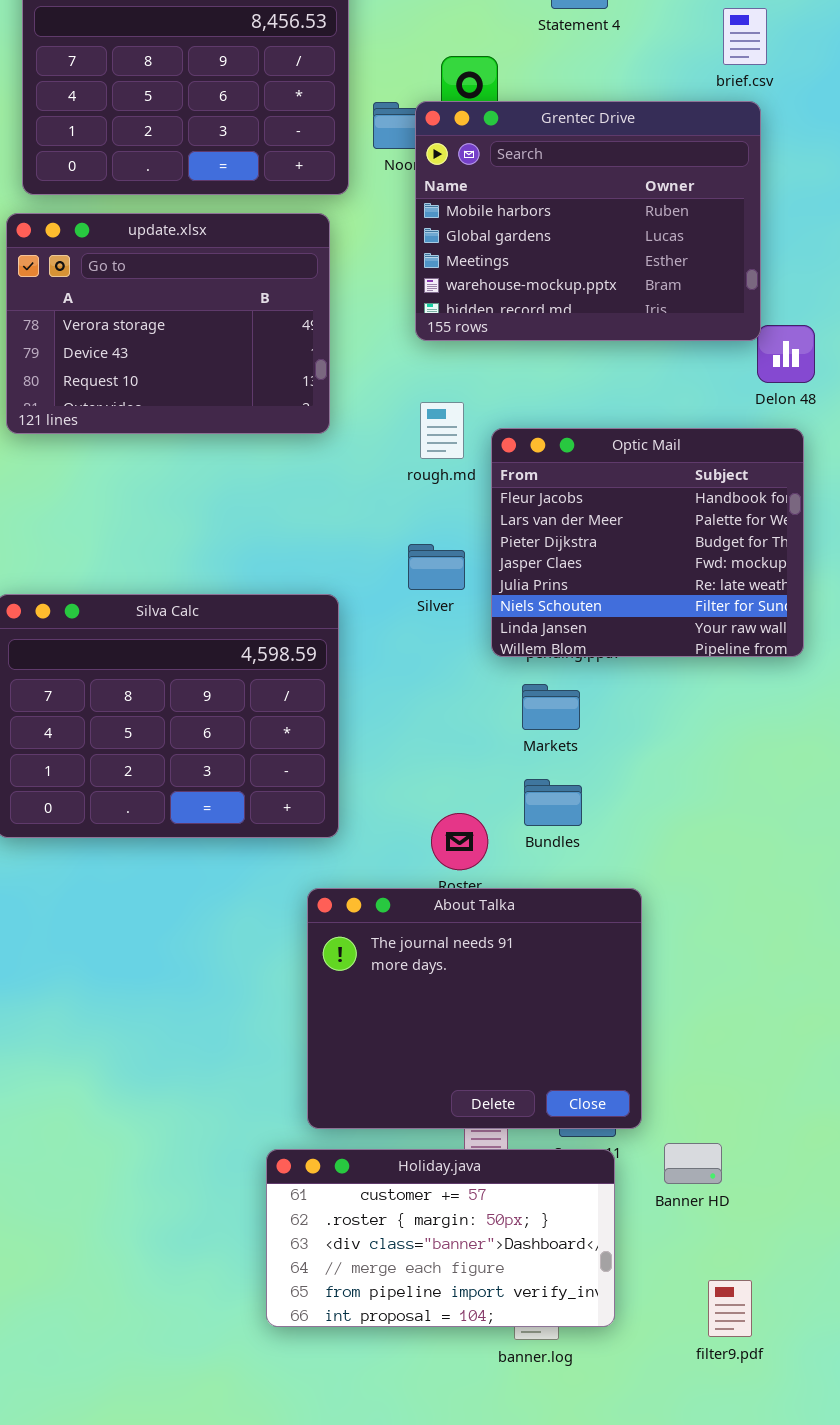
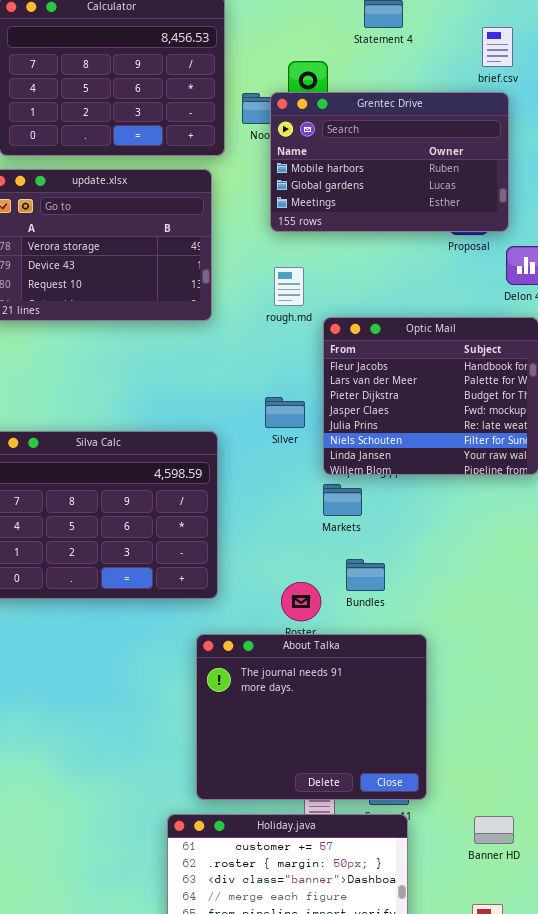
Grentec Drive: [415,101,761,341] -> [270,92,509,232], resized
rough.md: [420,402,464,459] -> [274,267,304,306], moved
Markets: [522,684,580,730] -> [323,484,362,516], moved
Banner HD: [664,1143,722,1184] -> [474,816,514,844], moved

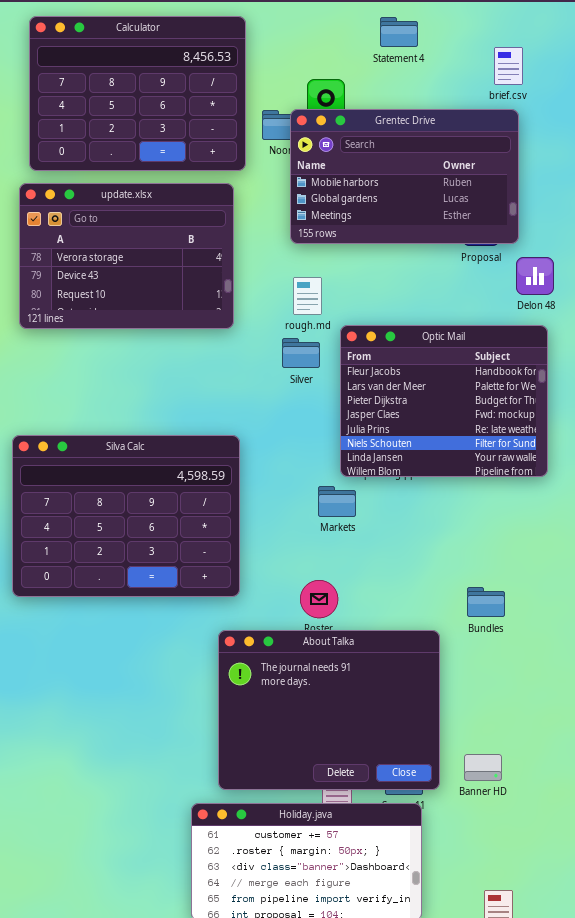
Silver: [265,397,305,428] -> [282,338,320,368], moved
Markets: [323,484,362,516] -> [318,486,356,517], moved
Bundles: [346,559,385,591] -> [467,587,505,617], moved
Banner HD: [474,816,514,844] -> [464,754,502,781], moved

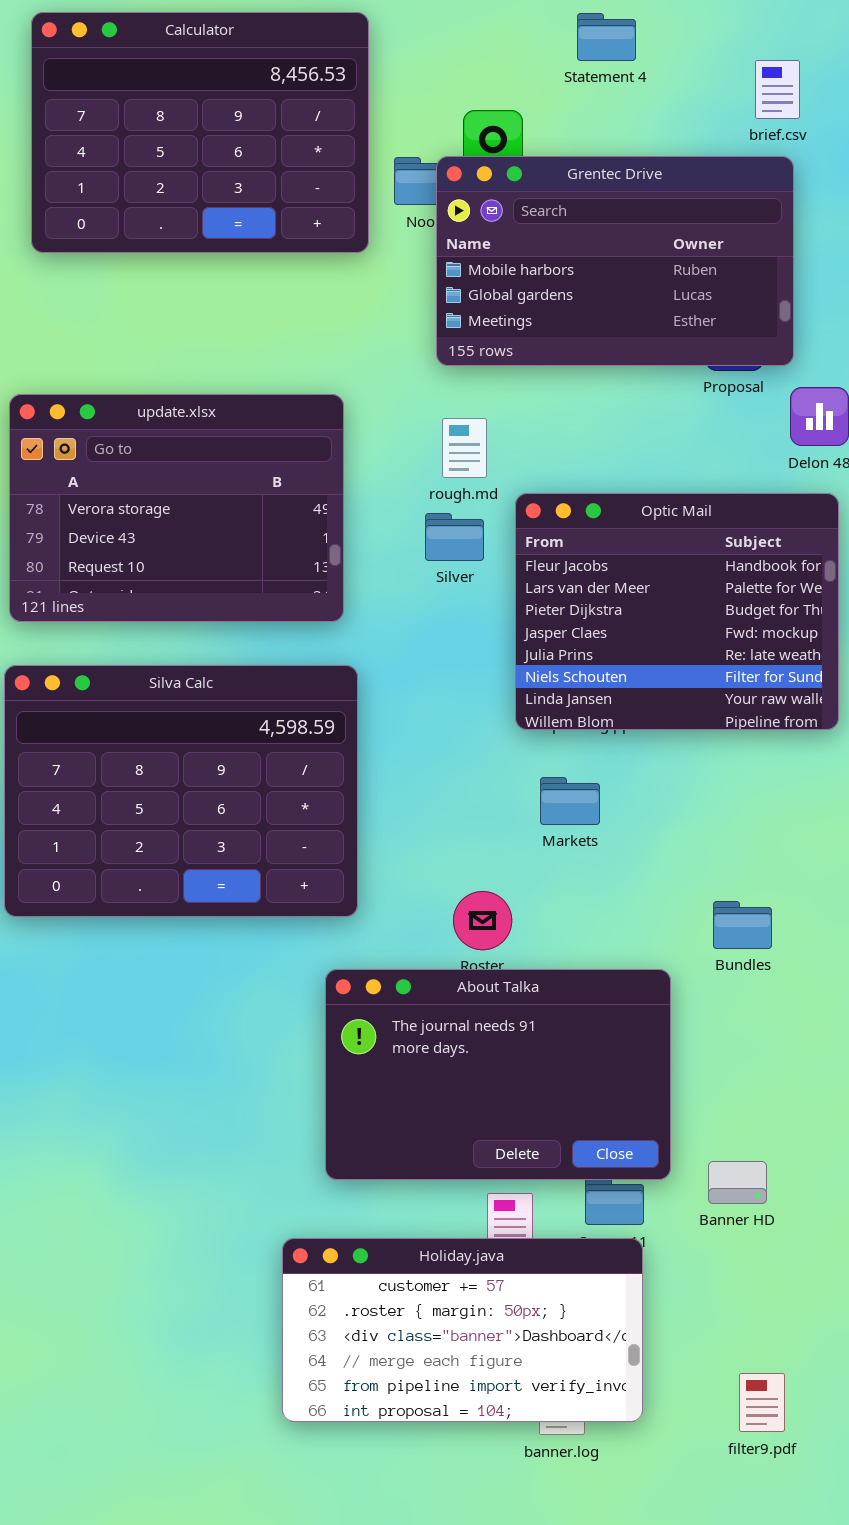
update.xlsx: [19,183,234,329] -> [9,394,344,622], moved
Markets: [318,486,356,517] -> [540,777,600,825], moved
About Talka: [218,630,440,790] -> [325,969,671,1180], resized

